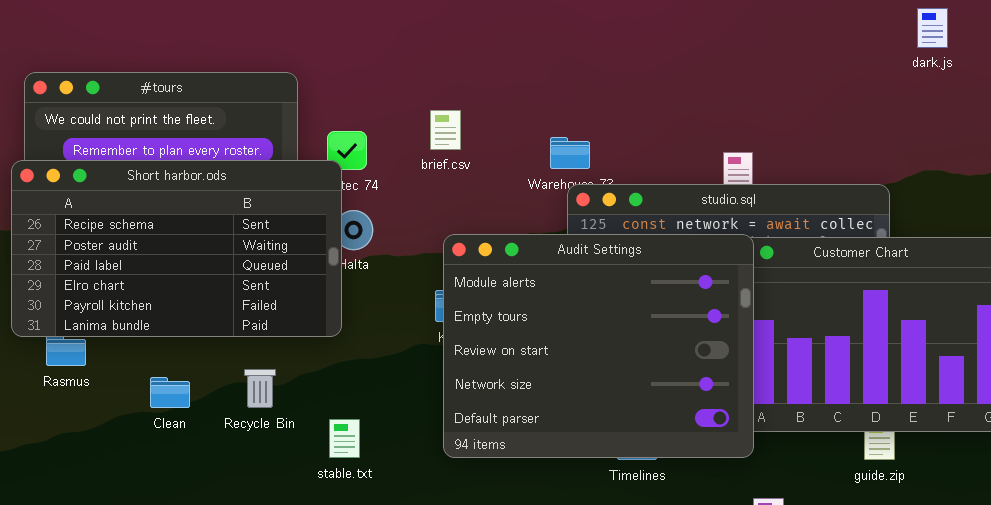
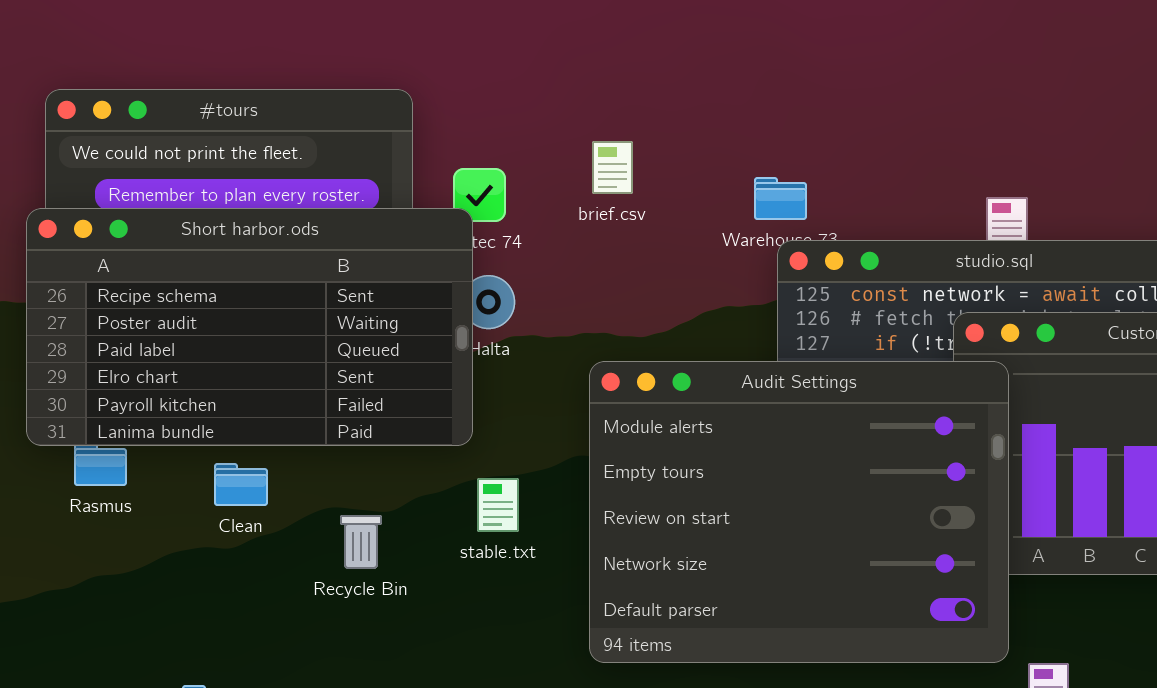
Audit Settings: [443,234,754,458] -> [589,361,1009,663], moved
Recycle Bin: [244,369,276,408] -> [340,515,382,569], moved
Clean: [150,377,190,408] -> [214,463,268,506], moved
stable.txt: [329,419,360,458] -> [477,478,519,532], moved

